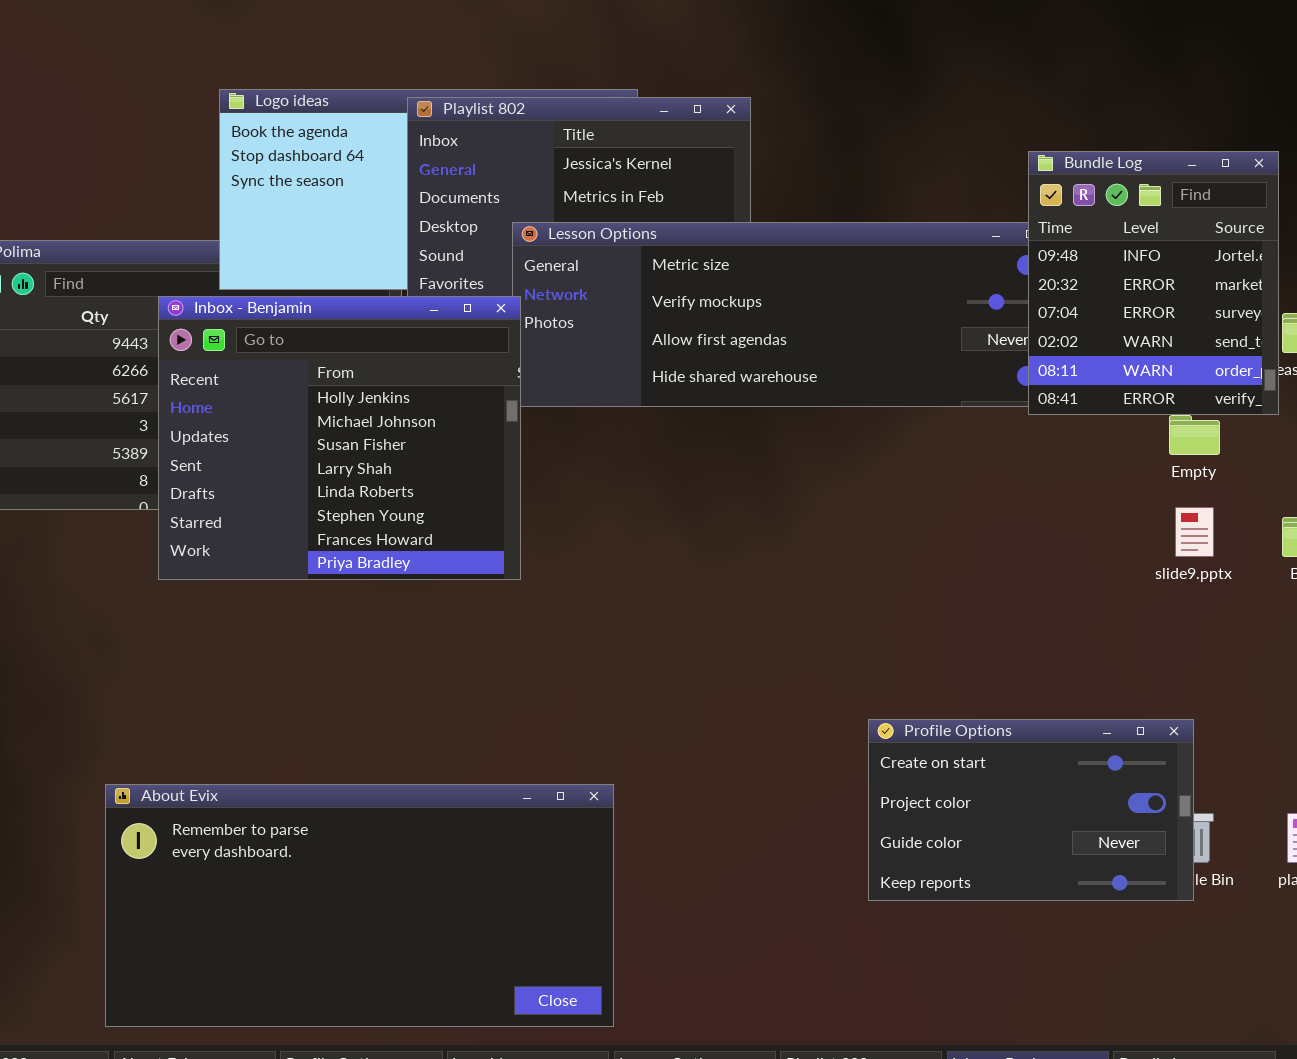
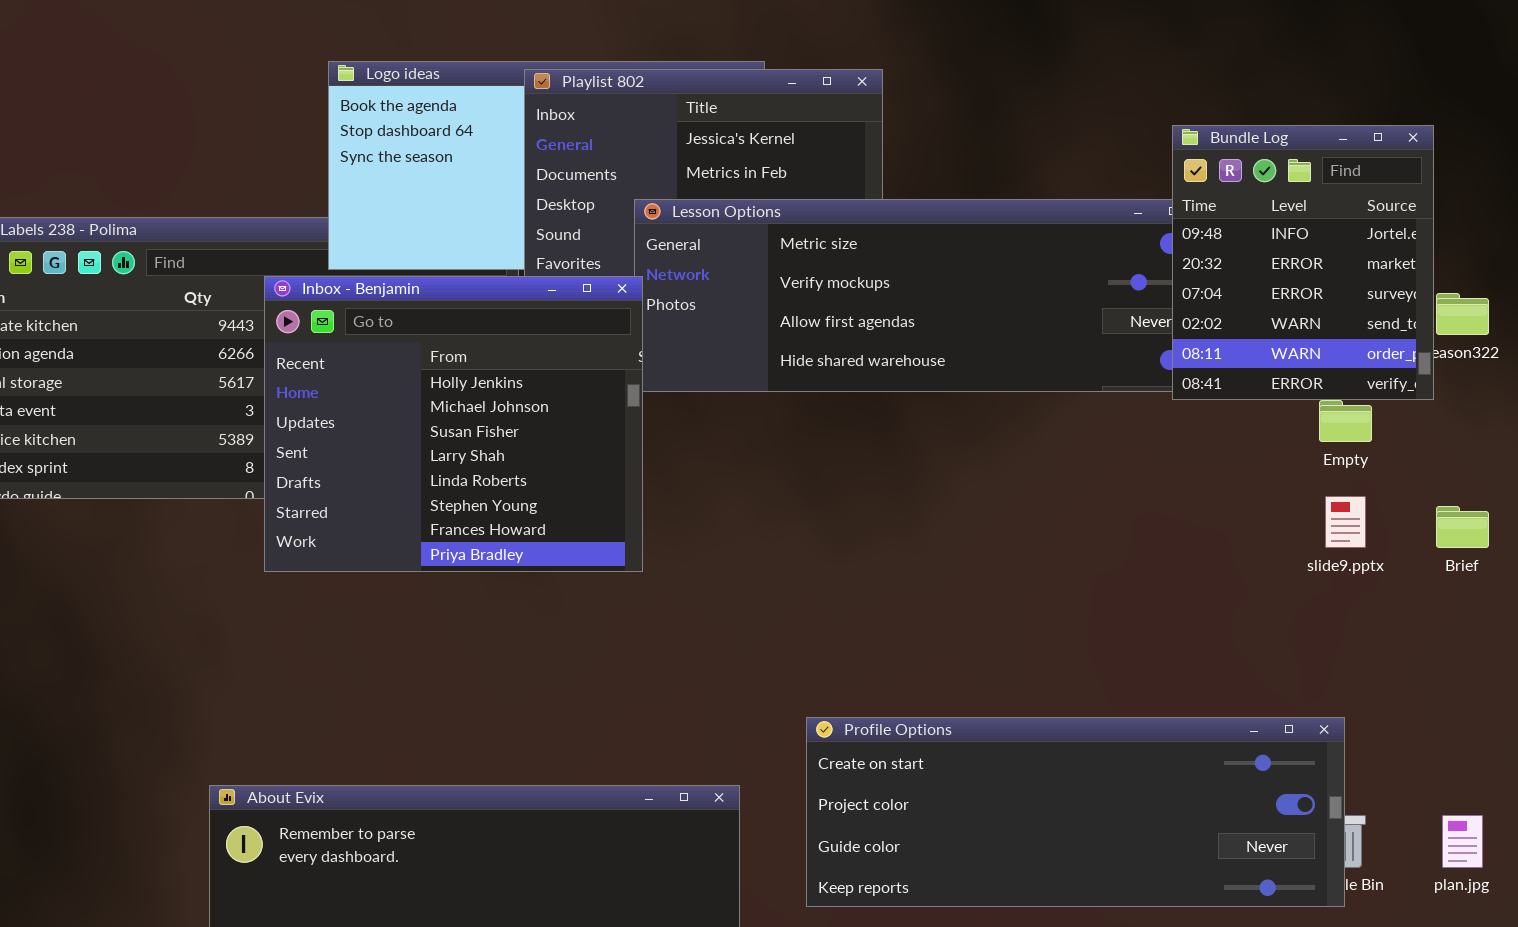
Profile Options: [868,719,1194,901] -> [806,717,1345,907], resized

